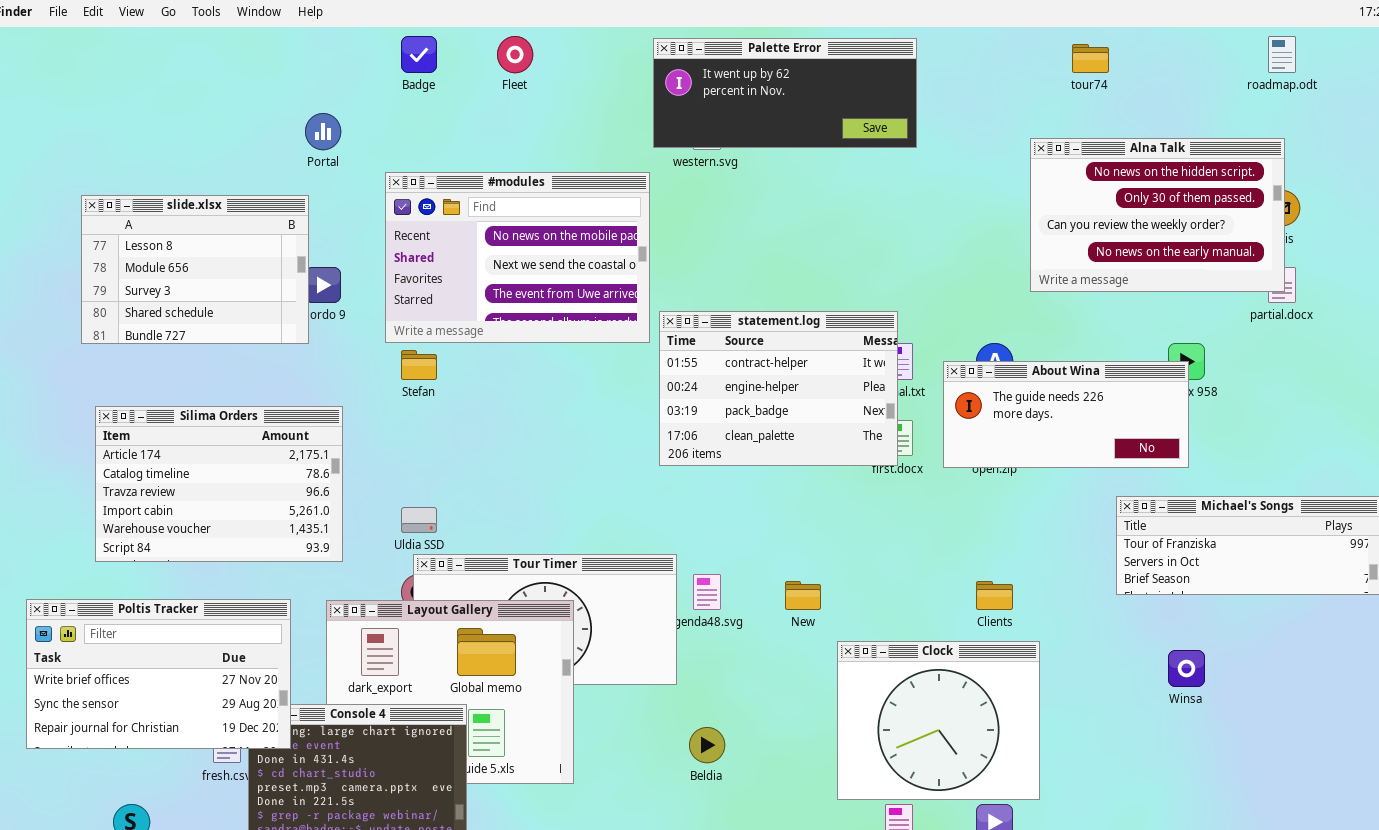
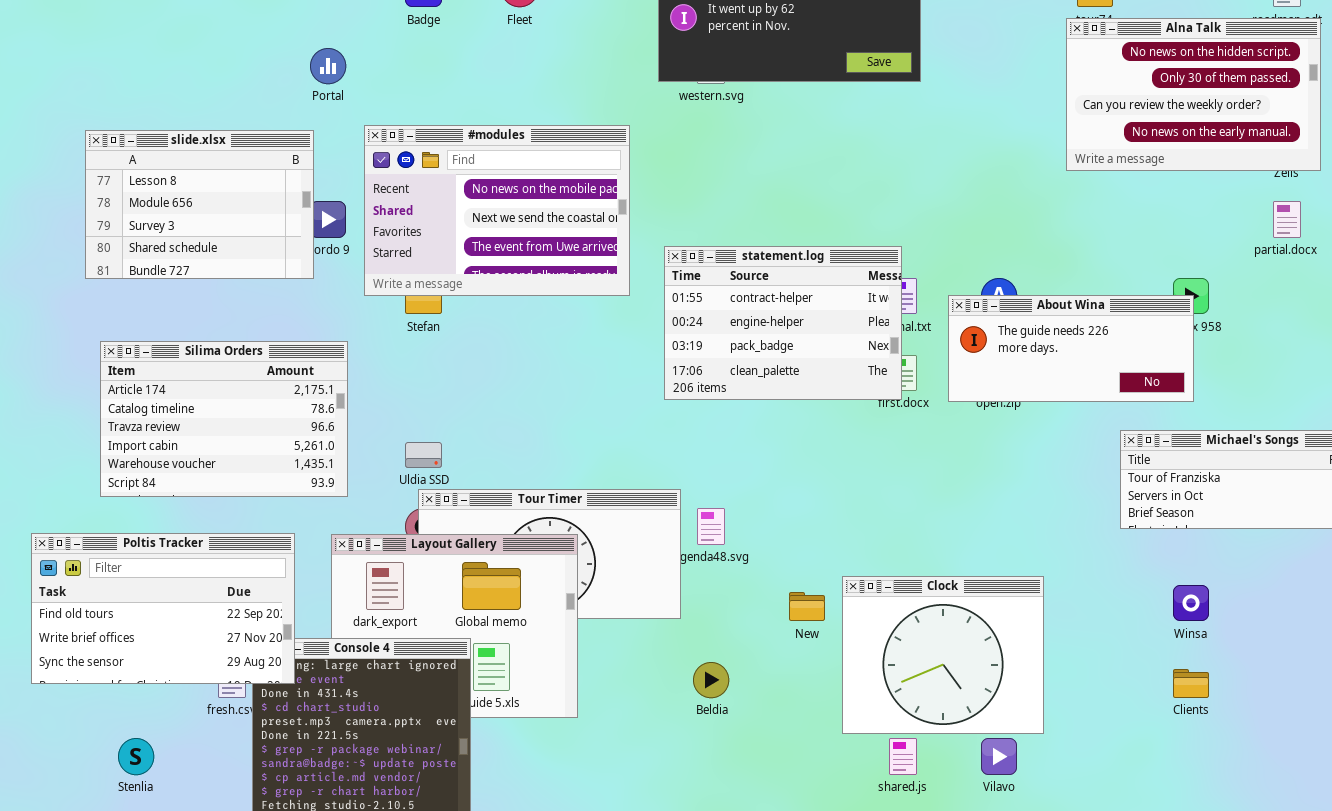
Alna Talk: [1030,138,1285,292] -> [1066,18,1321,171], moved
#modules: [385,172,650,343] -> [364,125,630,296], moved
New: [785,581,821,610] -> [789,592,825,621], moved
Clients: [976,581,1013,610] -> [1173,669,1209,698], moved
Poltis Tracker: [26,599,291,749] -> [31,533,295,684], scrolled up 1 row

